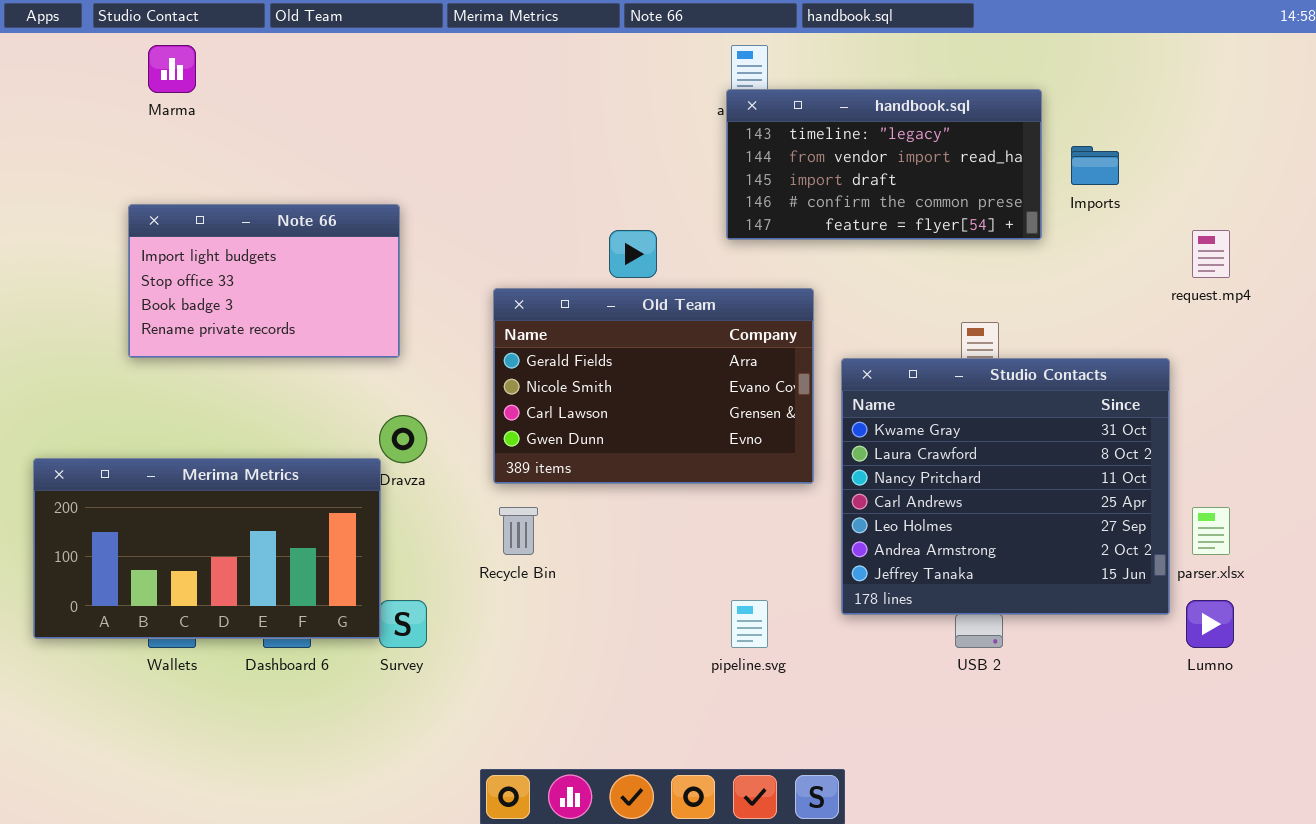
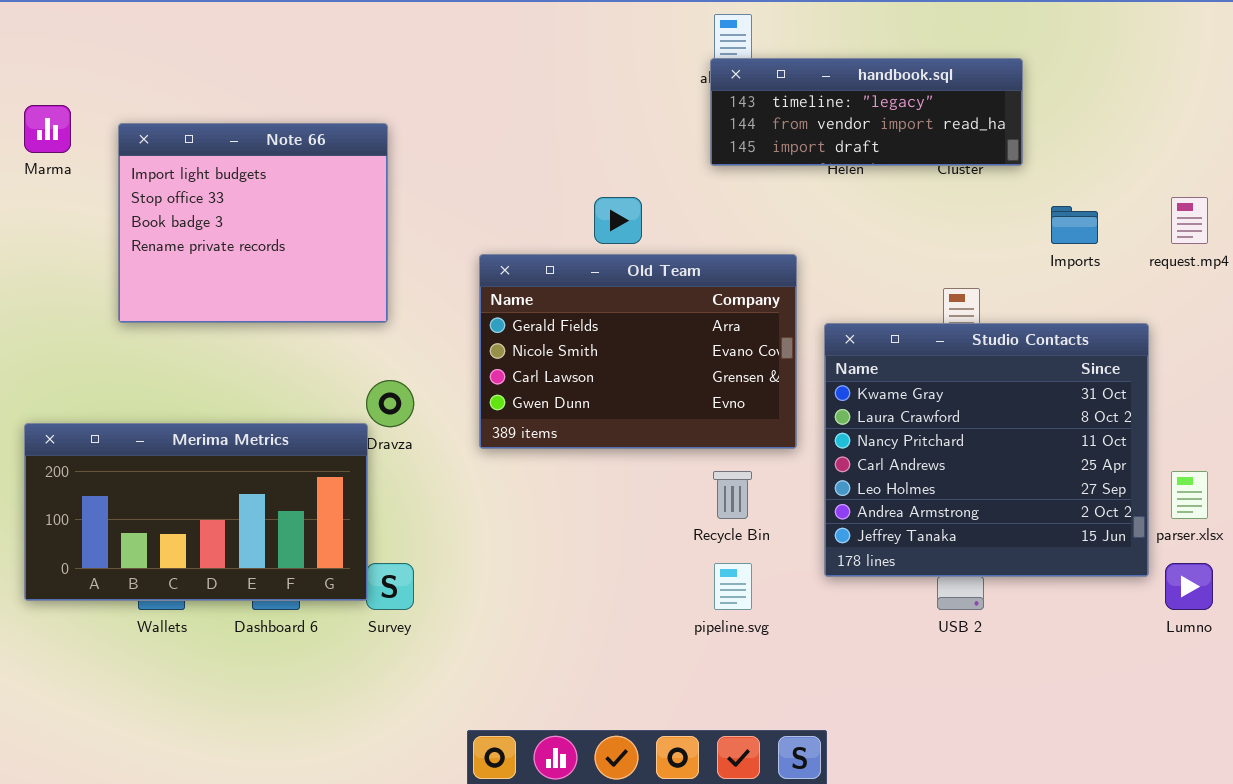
Marma: [148,45,196,93] -> [24,105,71,153], moved
handbook.sql: [726,89,1042,240] -> [710,58,1023,166], resized
Imports: [1071,146,1119,185] -> [1051,206,1098,244], moved
Note 66: [128,204,400,358] -> [118,123,388,323], resized
Recycle Bin: [499,507,538,555] -> [713,471,752,519], moved

